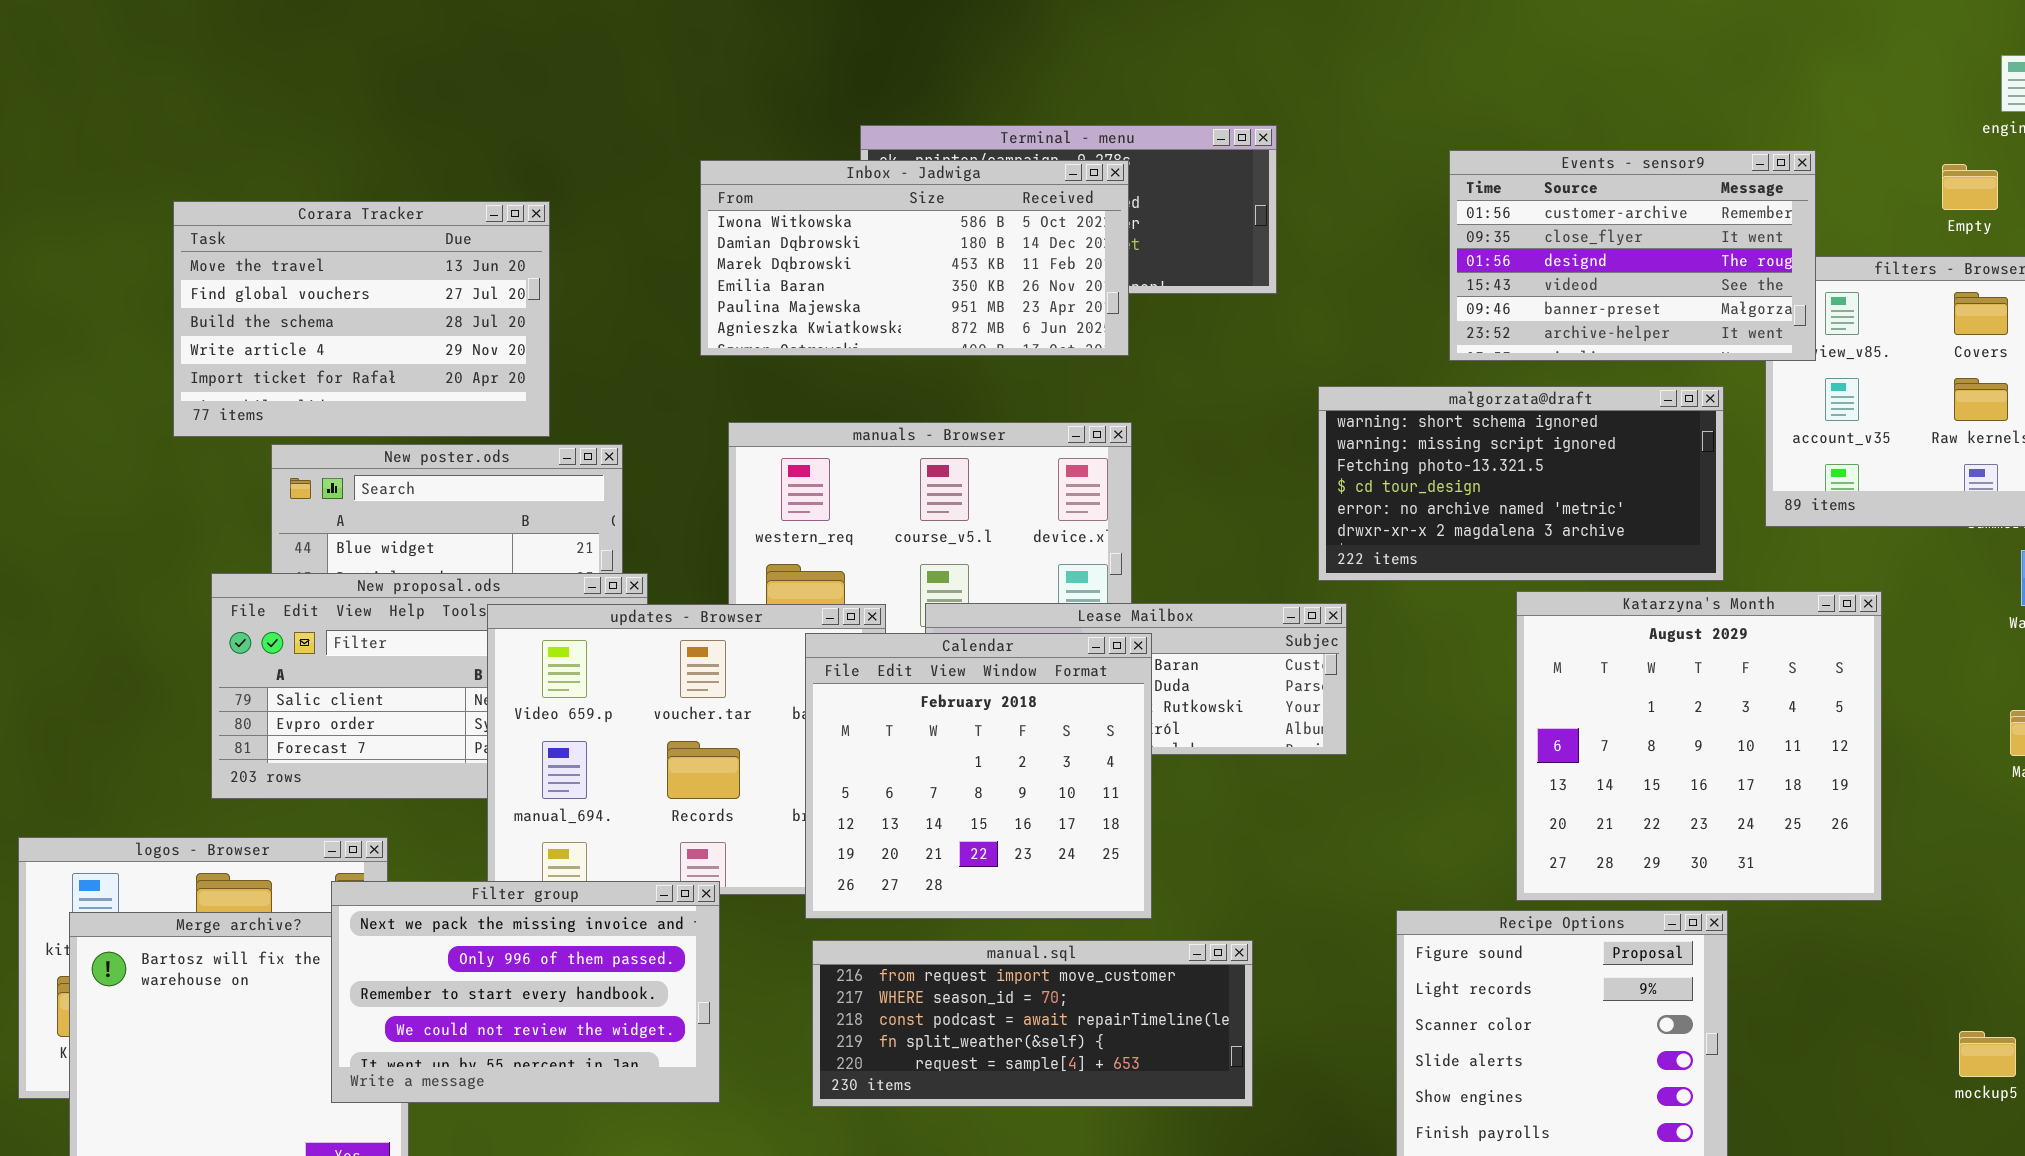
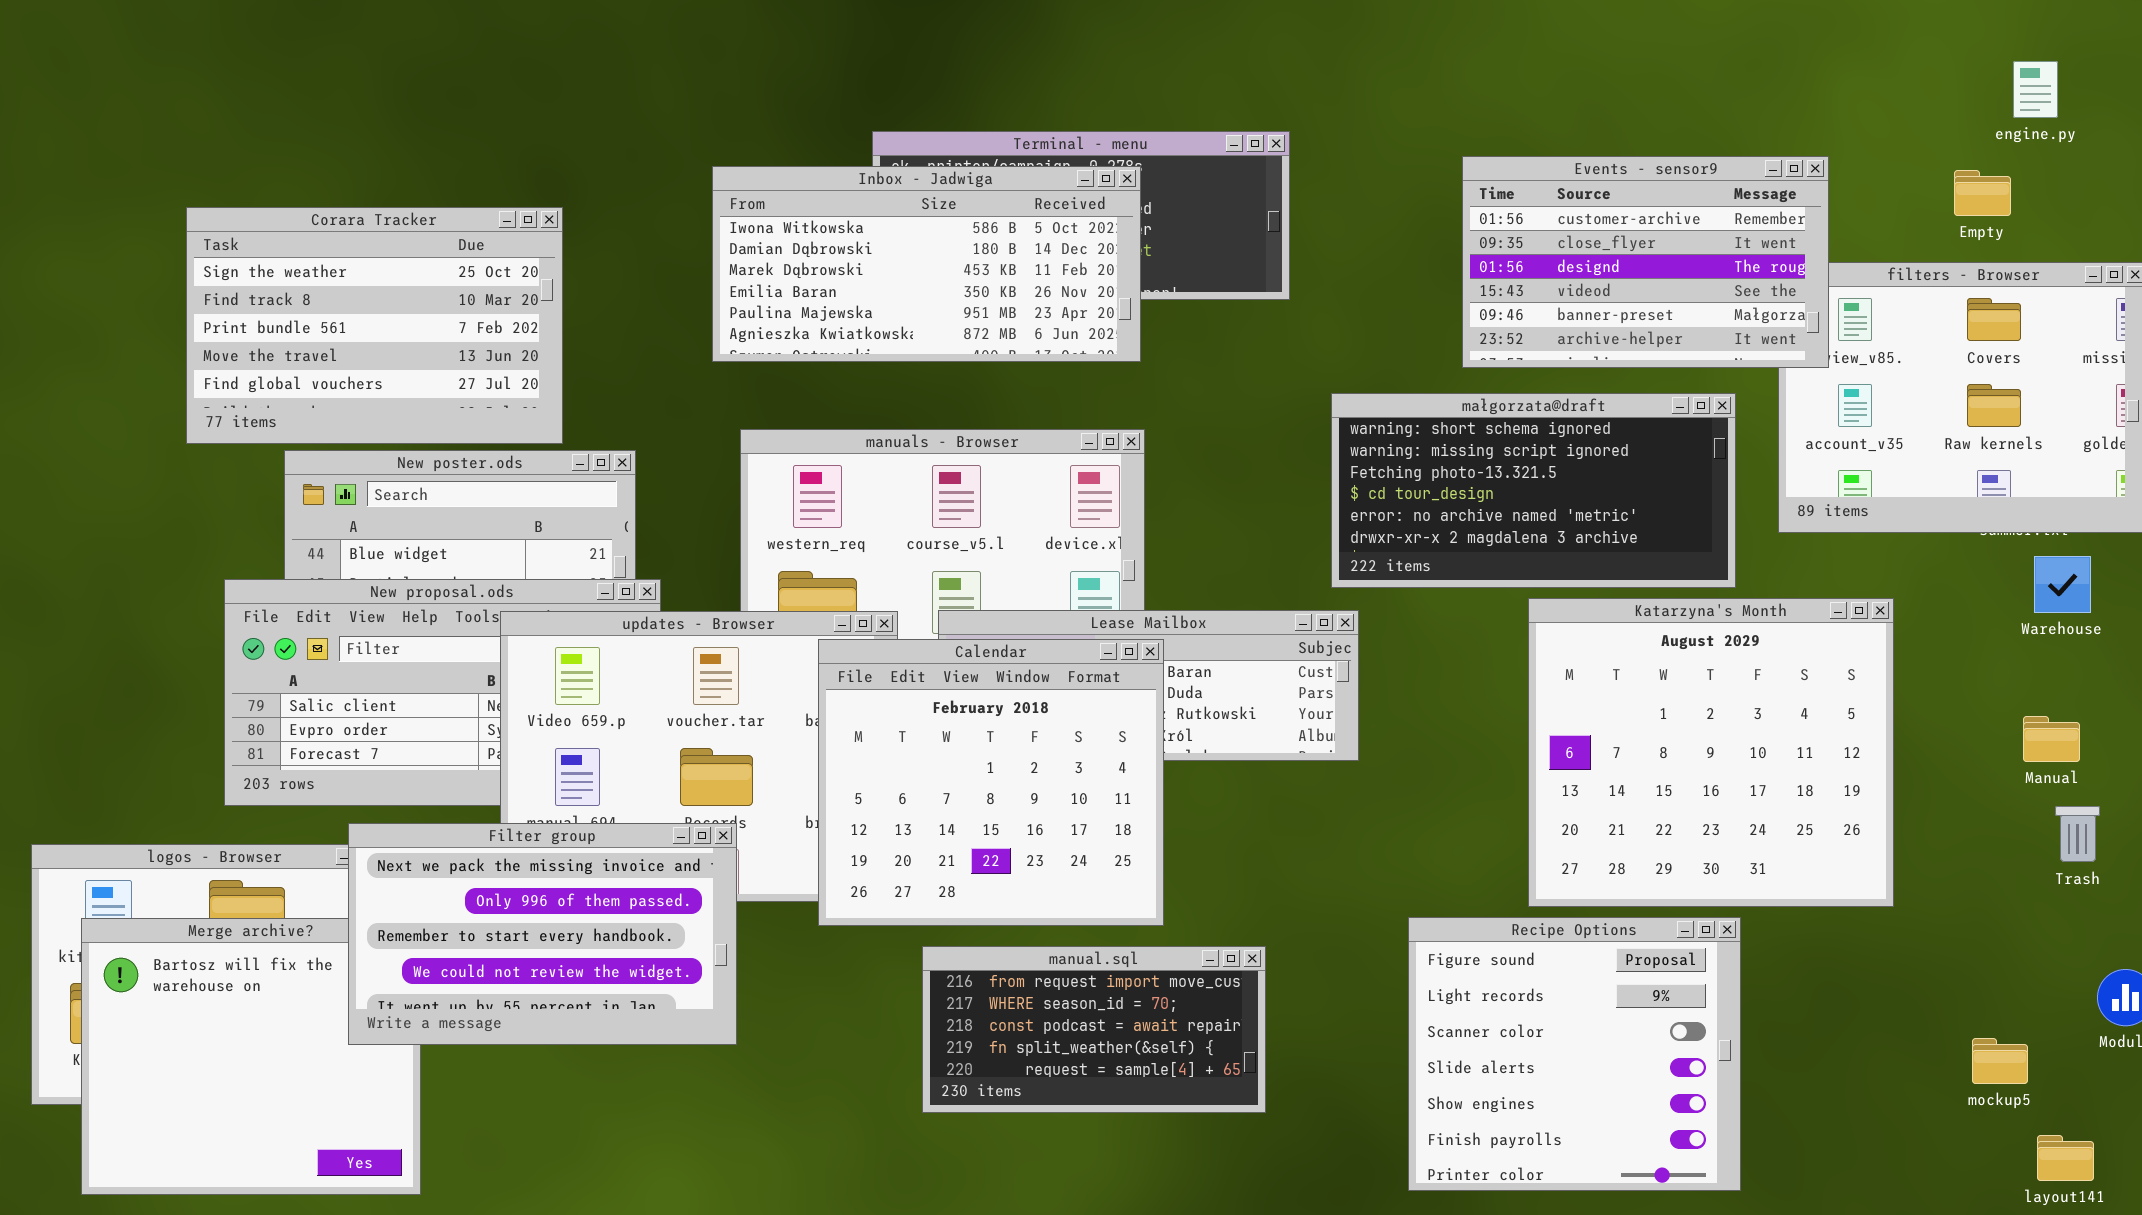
Corara Tracker: [173,201,550,437] -> [186,207,563,444], scrolled up 3 rows
Filter group: [331,881,720,1103] -> [348,823,737,1045], moved
manual.sql: [812,940,1253,1107] -> [922,946,1266,1113], resized

